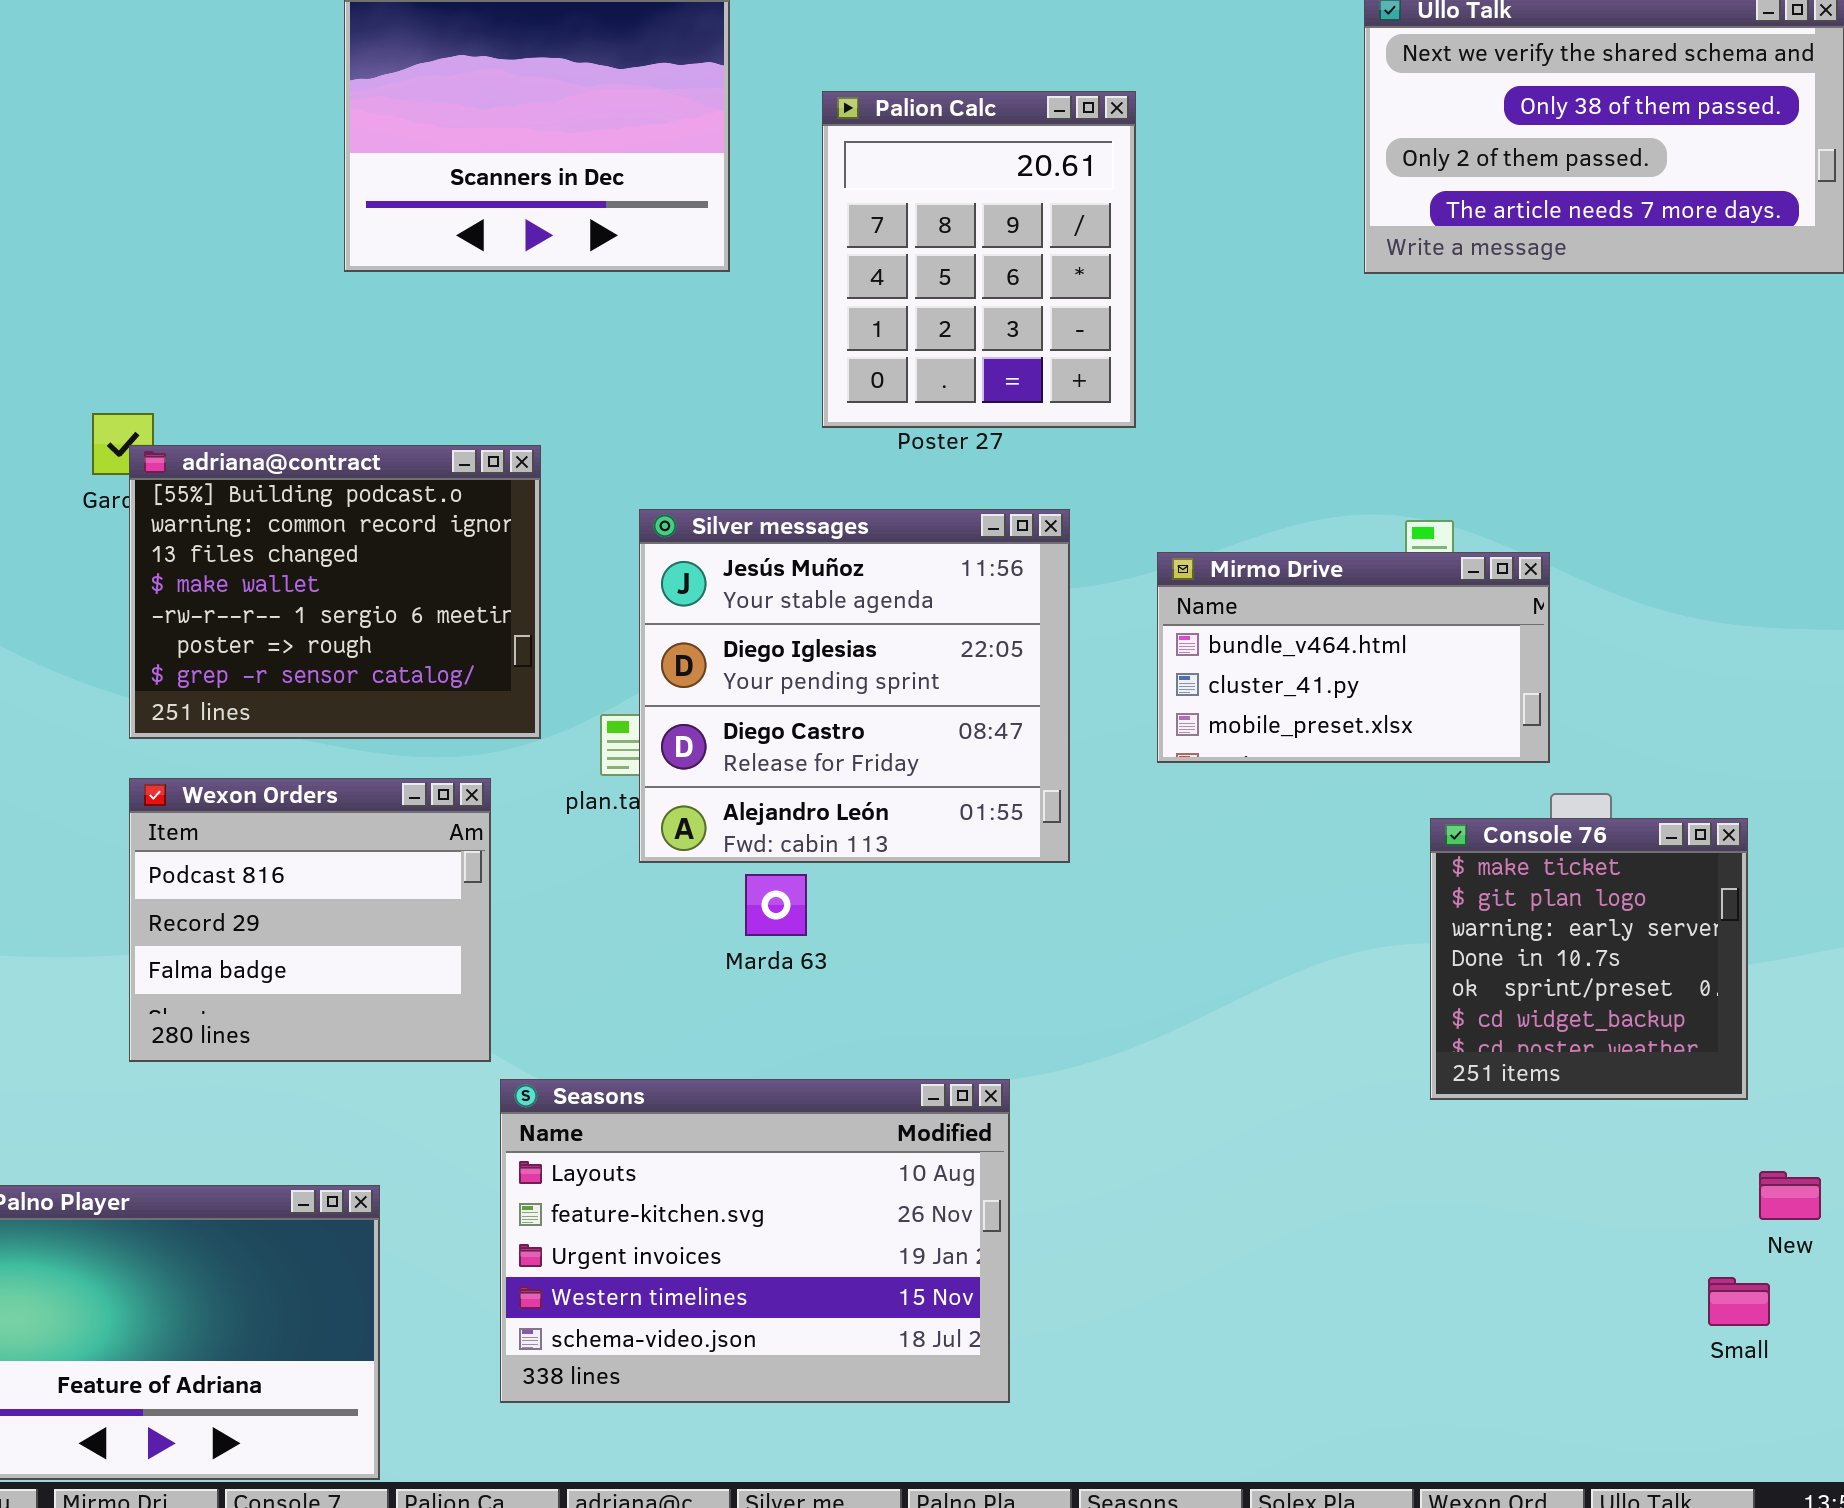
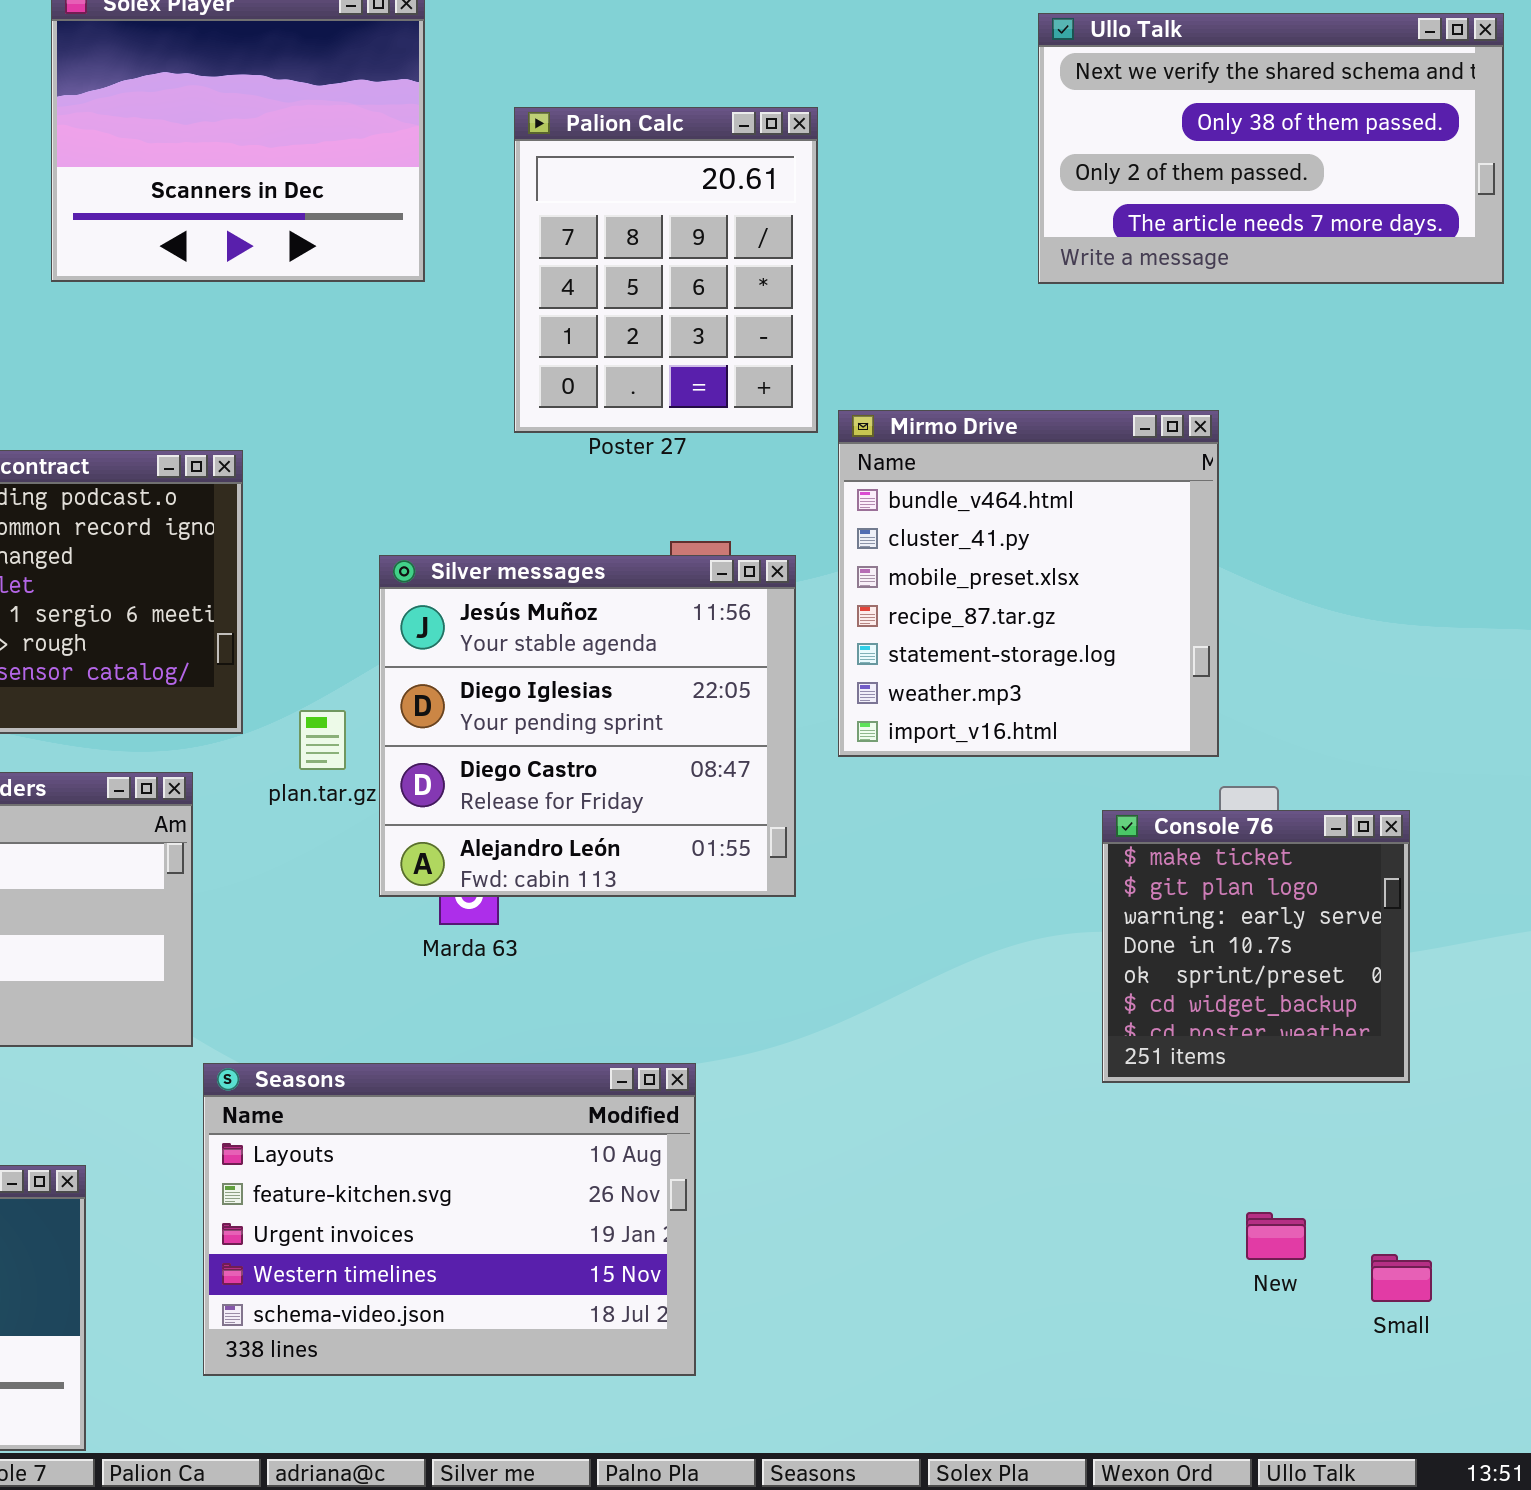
Silver messages: [639,509,1070,863] -> [379,555,796,897], moved
Mirmo Drive: [1157,552,1550,763] -> [838,410,1219,757], resized
New: [1759,1171,1821,1220] -> [1246,1212,1306,1260], moved

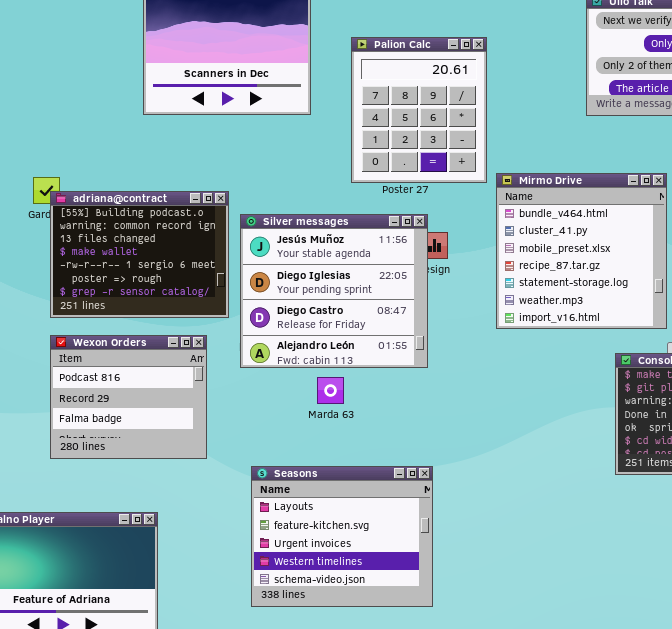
Silver messages: [379,555,796,897] -> [240,214,428,368], moved
Seasons: [203,1063,696,1376] -> [251,466,433,607], resized

